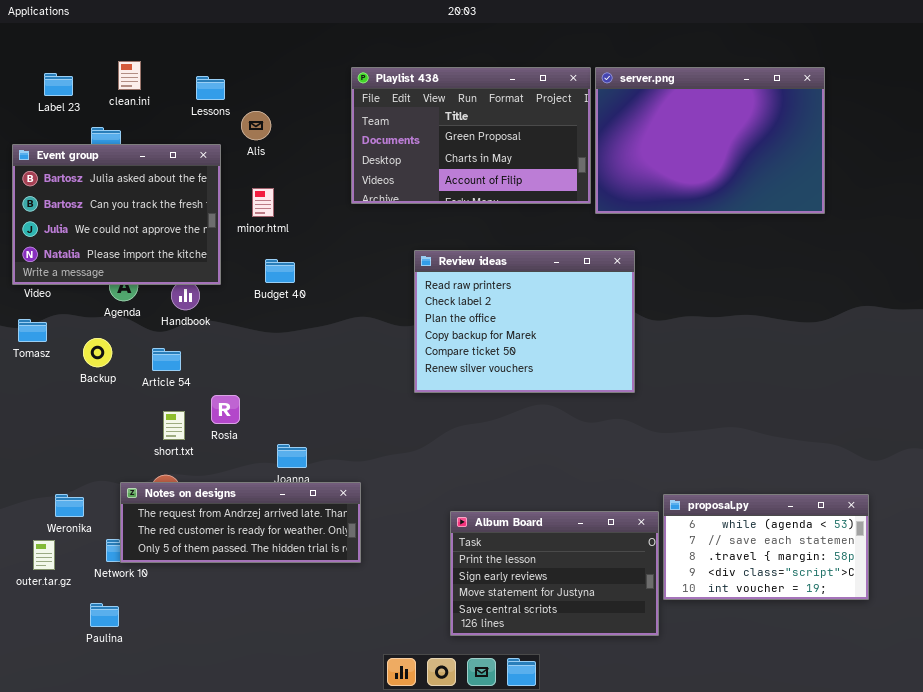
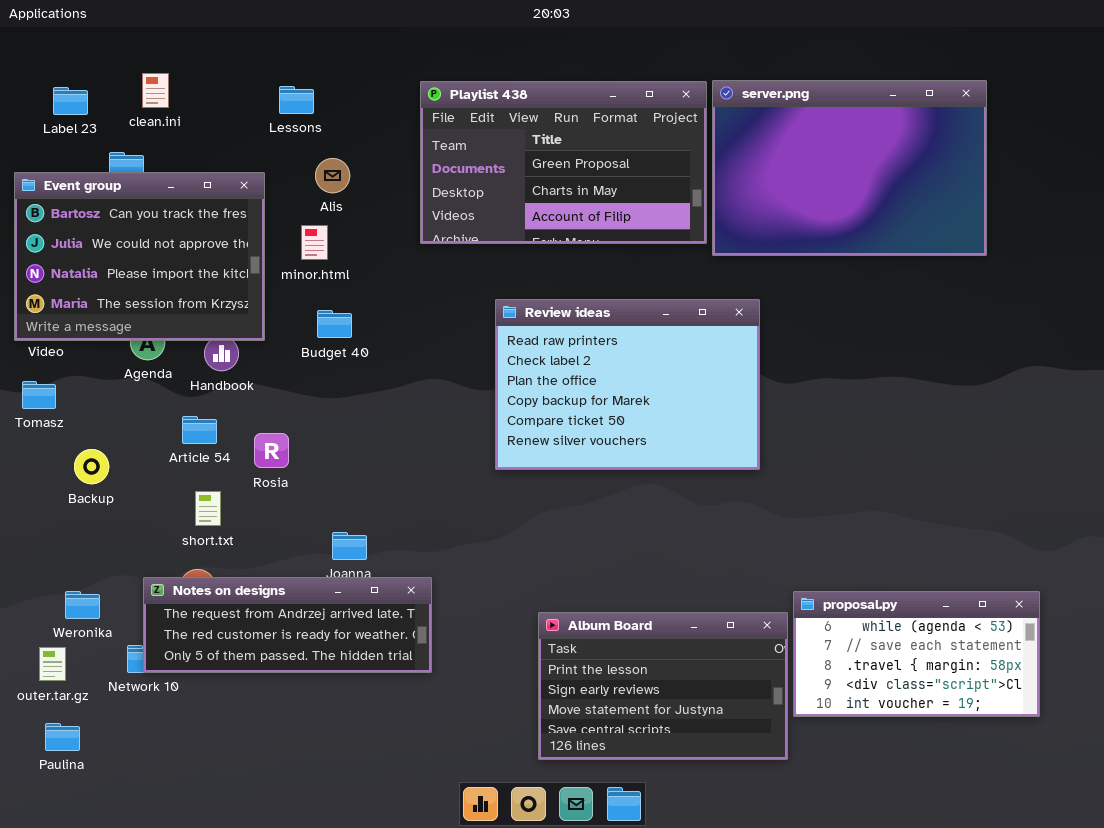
Lessons: [196,76,225,100] -> [279,86,314,114], moved
Alis: [241,111,271,140] -> [315,158,350,193], moved
Event group: [12,144,221,285] -> [14,172,265,341], scrolled down 1 row
Backup: [83,338,112,367] -> [74,449,109,484], moved
Rosia: [211,395,240,424] -> [254,433,289,468], moved
Paulina: [90,603,119,627] -> [45,723,80,751], moved

